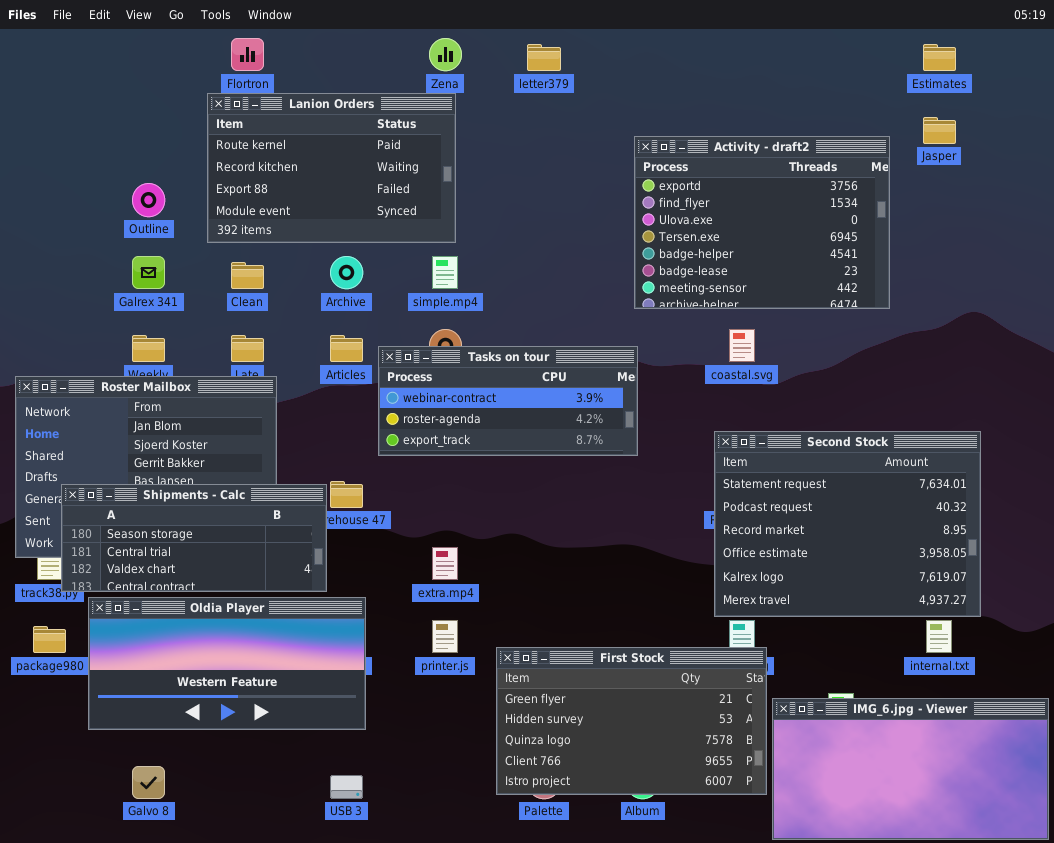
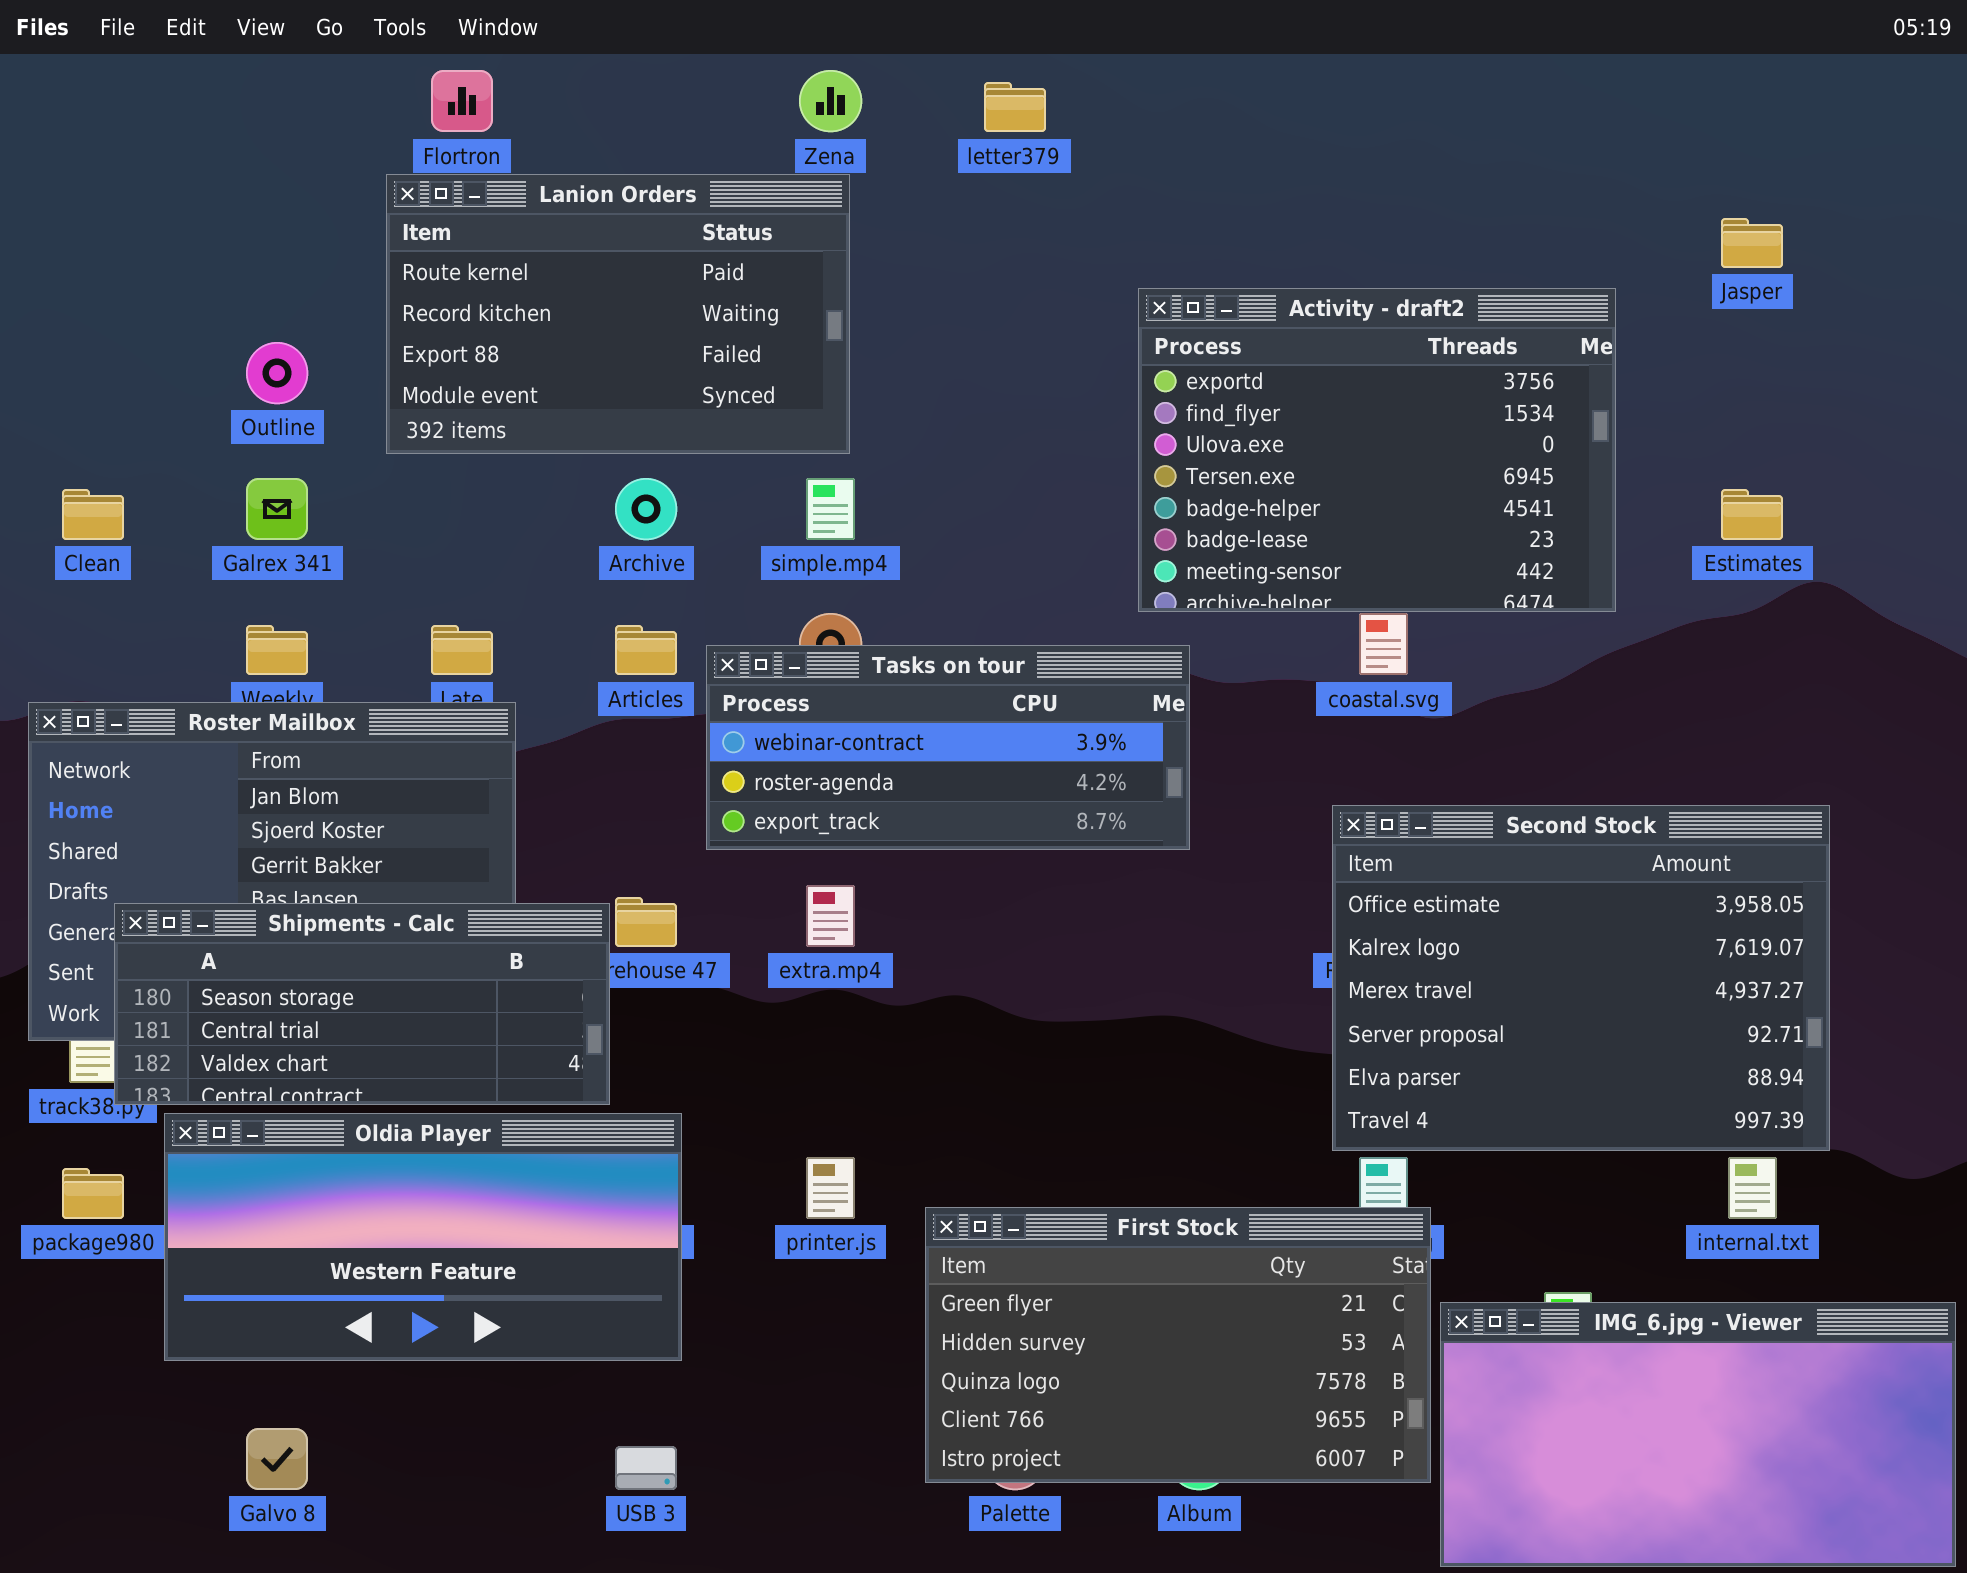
Estimates: [923,44,956,71] -> [1721,489,1783,540], moved
Activity - draft2: [634,136,890,309] -> [1138,288,1616,612], moved
Clean: [231,262,264,289] -> [62,489,124,540], moved
Second Stock: [714,431,981,617] -> [1332,805,1830,1151], scrolled down 3 rows
extra.mp4: [432,547,458,580] -> [806,885,855,947], moved

